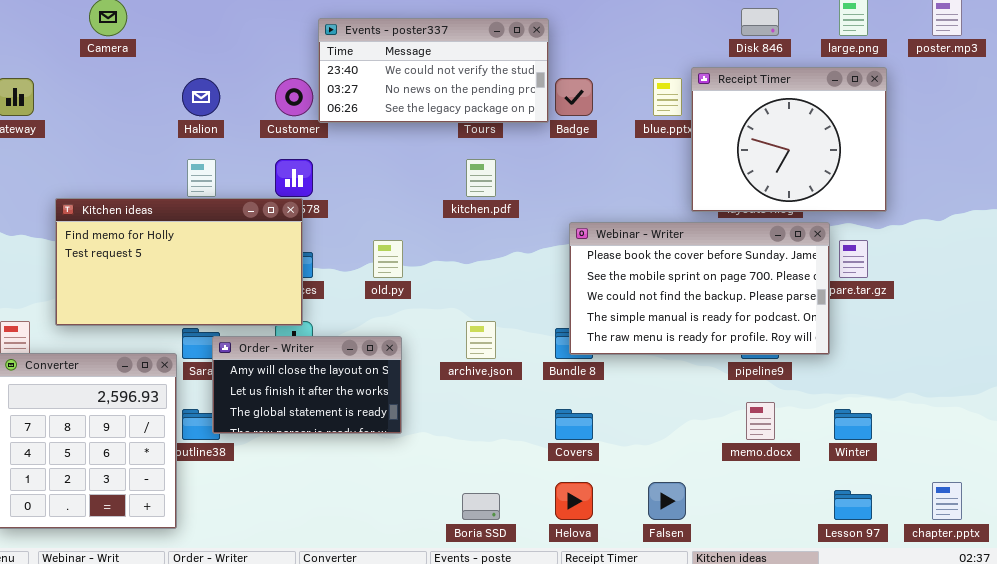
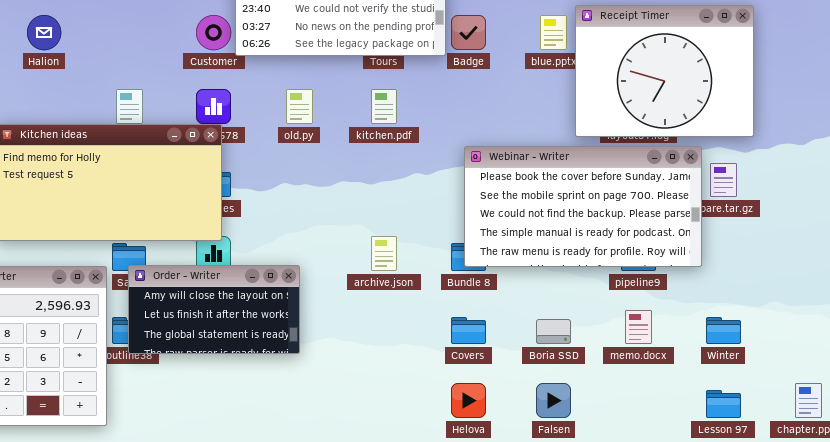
Halion: [182,78,220,116] -> [27,15,61,50], moved
old.py: [373,240,403,278] -> [286,89,313,124], moved
Order - Writer: [212,336,402,434] -> [128,265,300,354], moved
Boria SSD: [462,493,500,520] -> [536,319,571,344], moved

